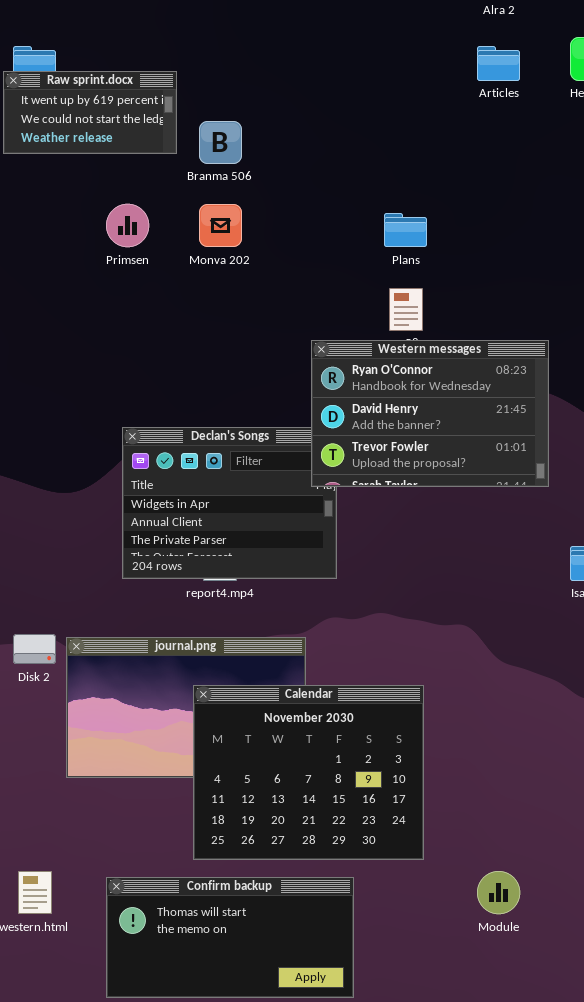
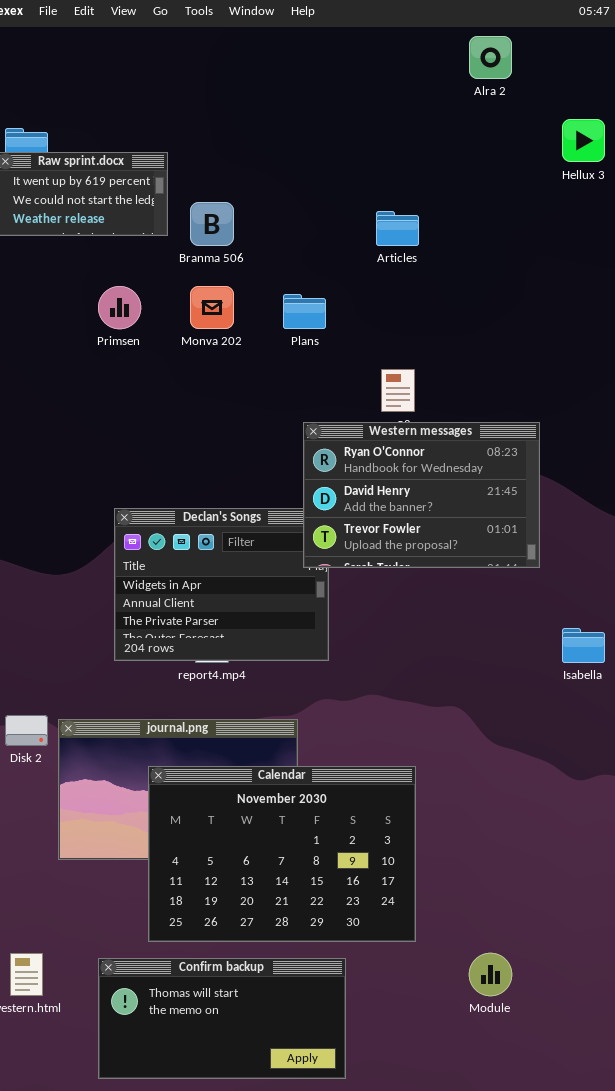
Articles: [477,46,520,81] -> [376,211,419,246], moved
Plans: [384,213,427,247] -> [283,294,326,329], moved
Calendar: [193,685,424,860] -> [148,766,416,942], resized

